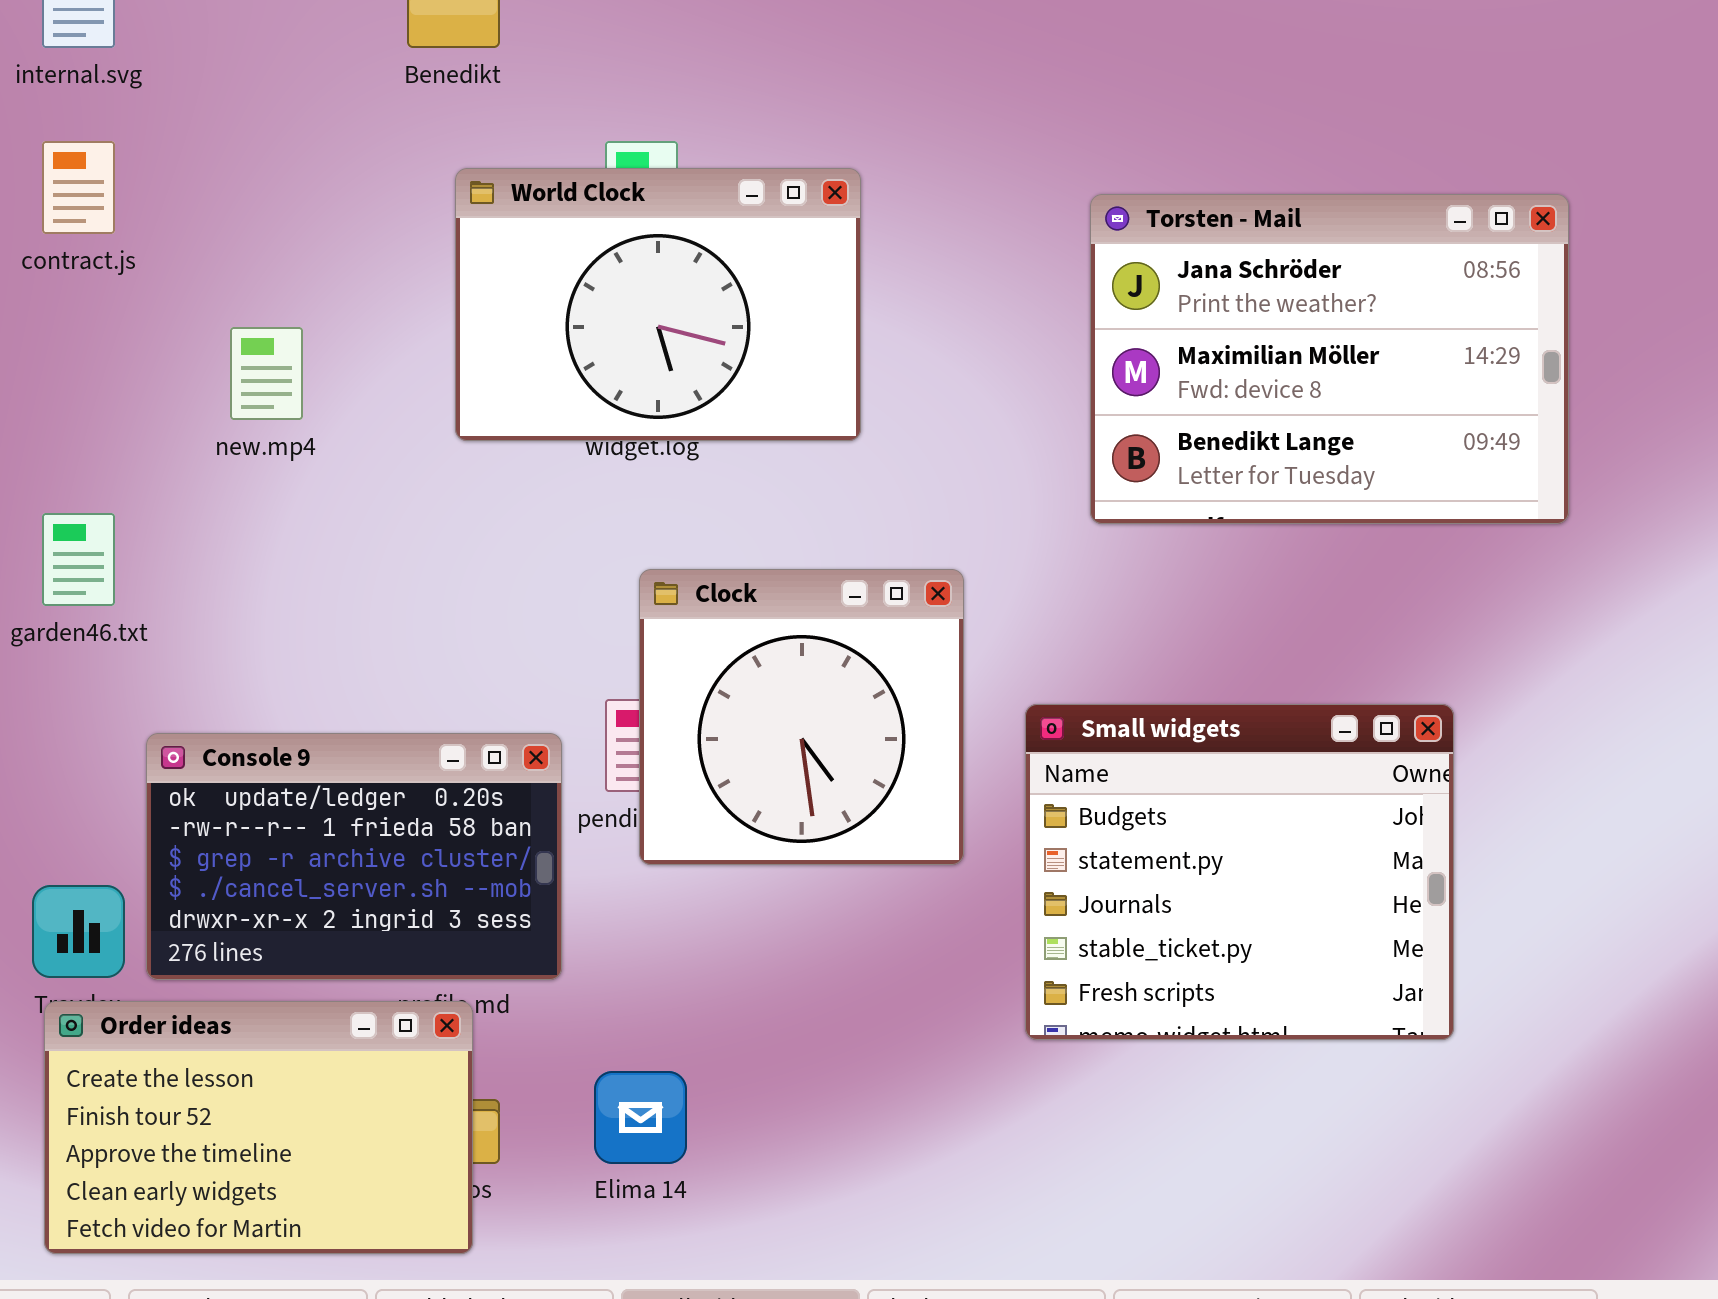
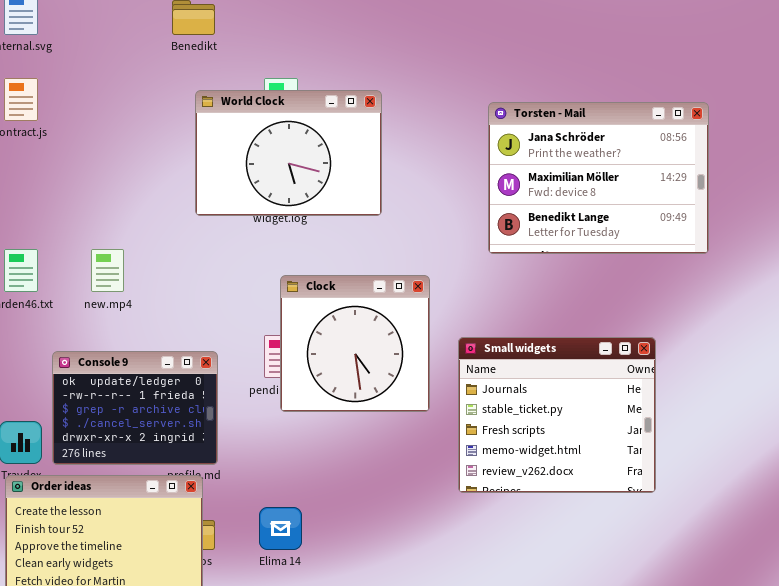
new.mp4: [230,327,303,420] -> [91,249,124,292], moved
Small widgets: [1025,704,1454,1040] -> [458,337,656,493], scrolled down 2 rows
Console 9: [146,733,562,980] -> [52,351,218,465], resized

